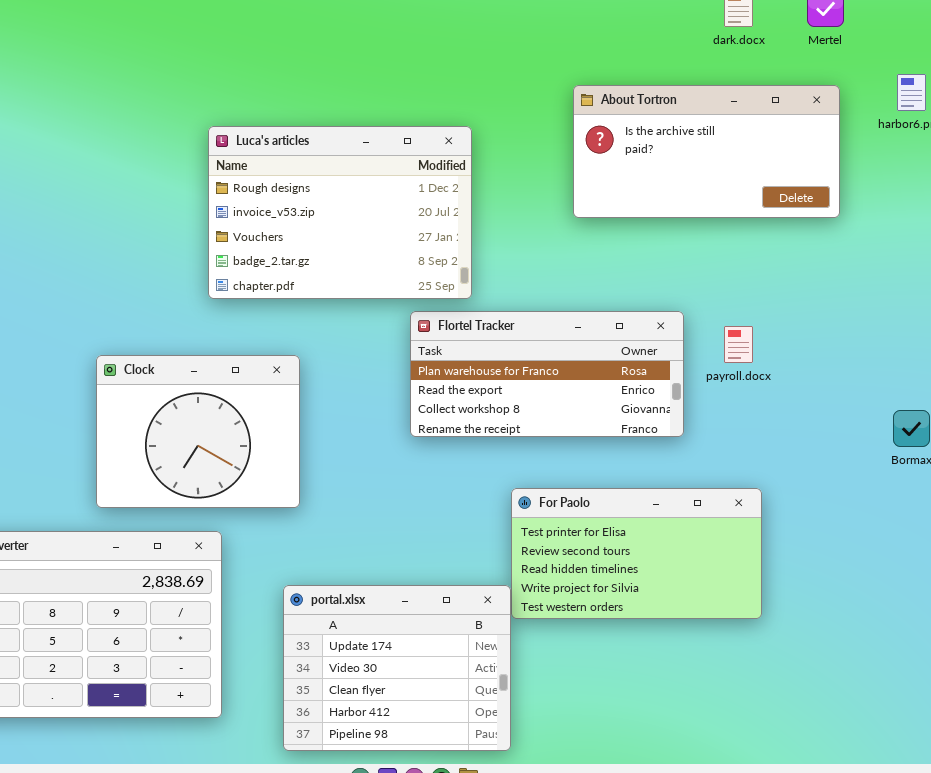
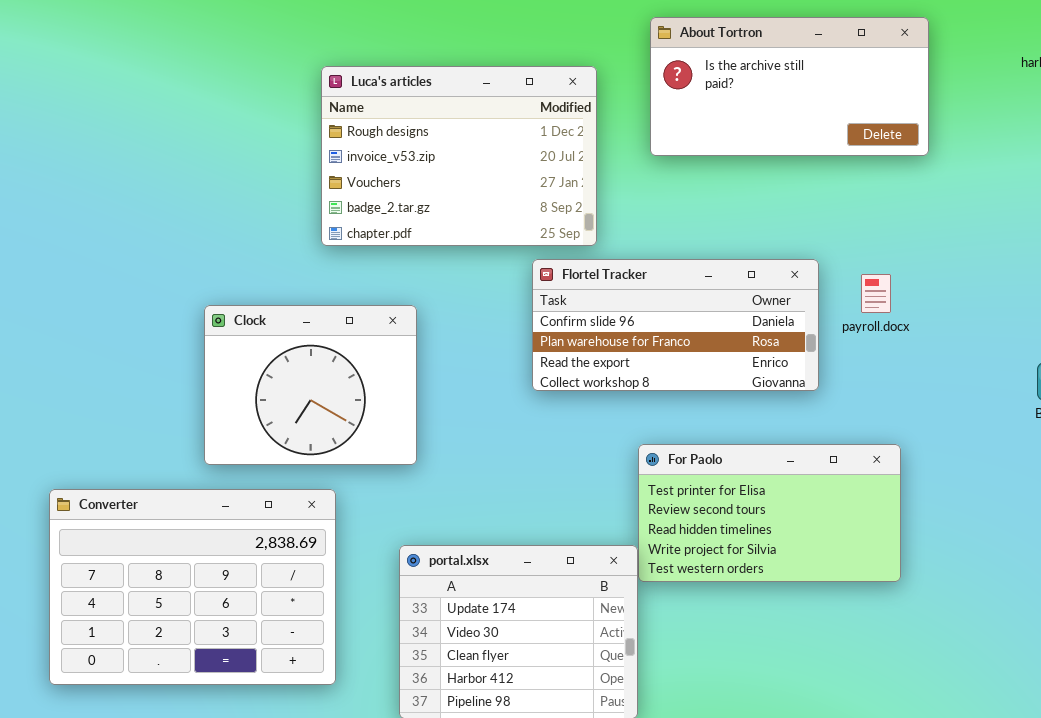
About Tortron: [573,85,840,218] -> [650,17,929,156], moved
Flortel Tracker: [410,311,684,437] -> [532,259,819,391], scrolled up 1 row

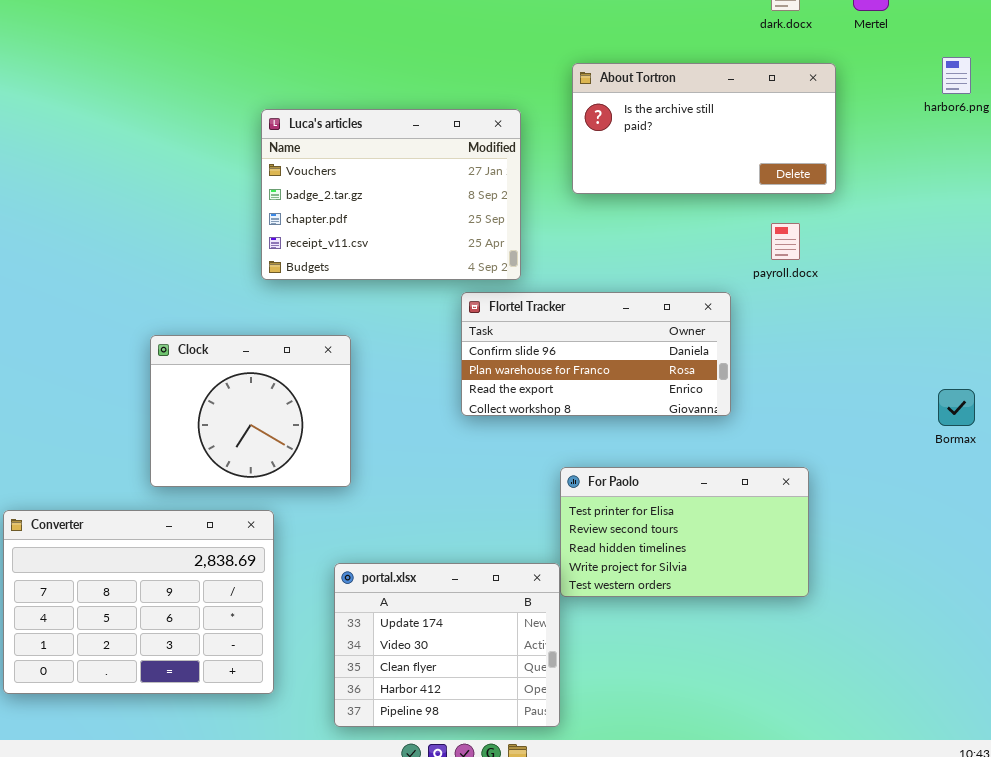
Luca's articles: [321,66,597,246] -> [261,109,521,280], scrolled down 2 rows
payroll.docx: [861,274,891,313] -> [771,223,800,260], moved

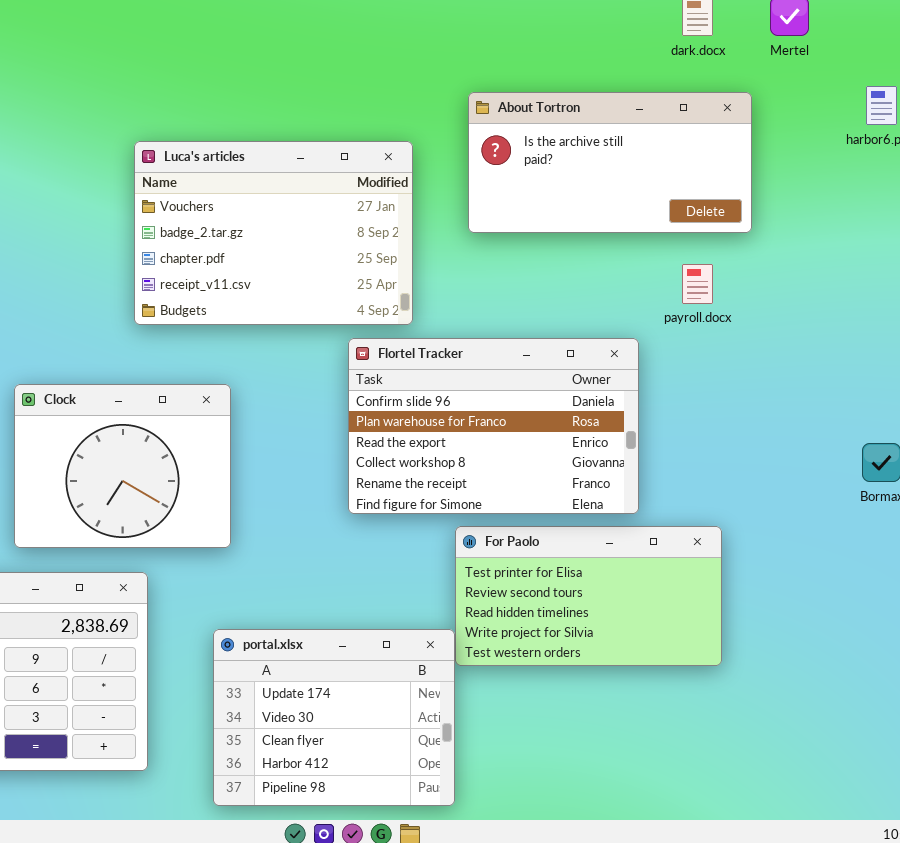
Flortel Tracker: [461,292,731,416] -> [348,338,639,514], resized

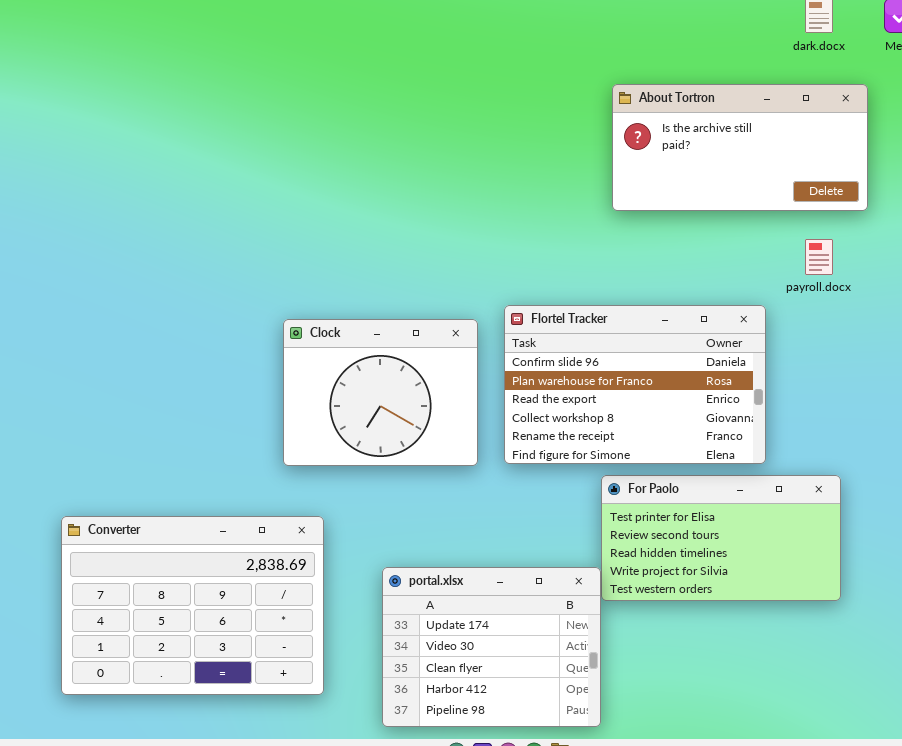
Luca's articles: [134,141,413,325] -> none, closed
Clock: [14,384,231,548] -> [283,319,478,466], moved

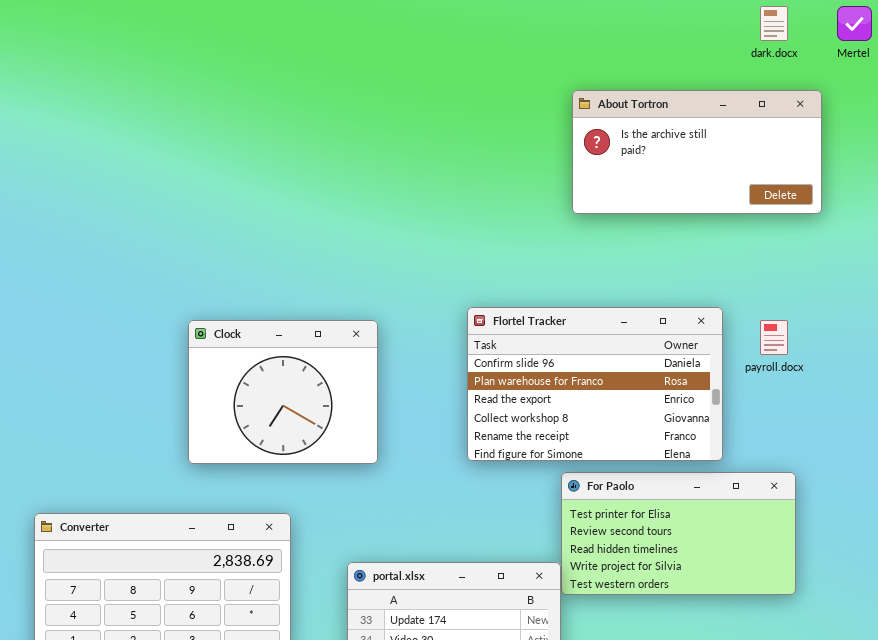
payroll.docx: [805,239,833,275] -> [760,320,788,355], moved
Clock: [283,319,478,466] -> [188,320,378,464], moved

